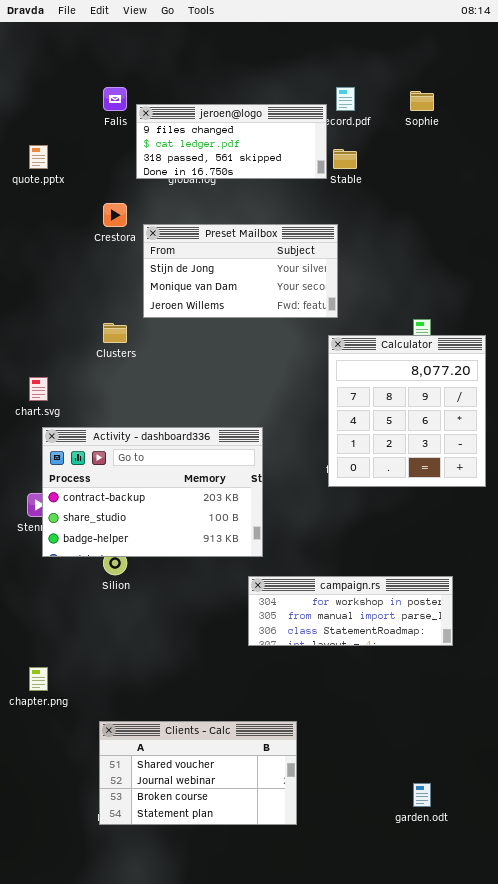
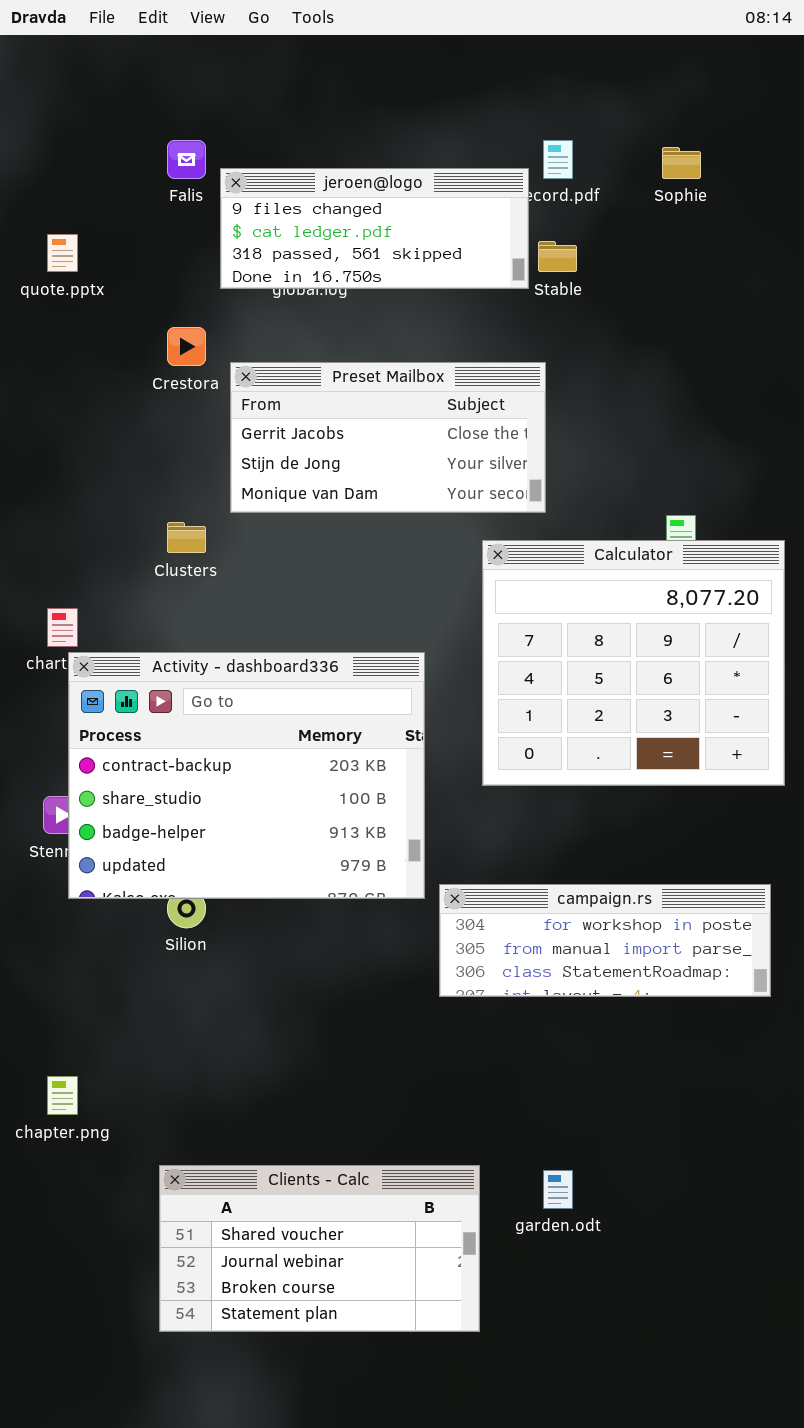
Preset Mailbox: [143,224,338,318] -> [230,362,546,513], scrolled up 1 row
Calculator: [328,335,486,487] -> [482,540,785,786], resized
Activity - dashboard336: [42,427,263,557] -> [68,652,425,899], resized
campaign.rs: [248,576,453,646] -> [439,884,771,997], moved
garden.odt: [413,783,431,807] -> [543,1170,573,1209], moved

